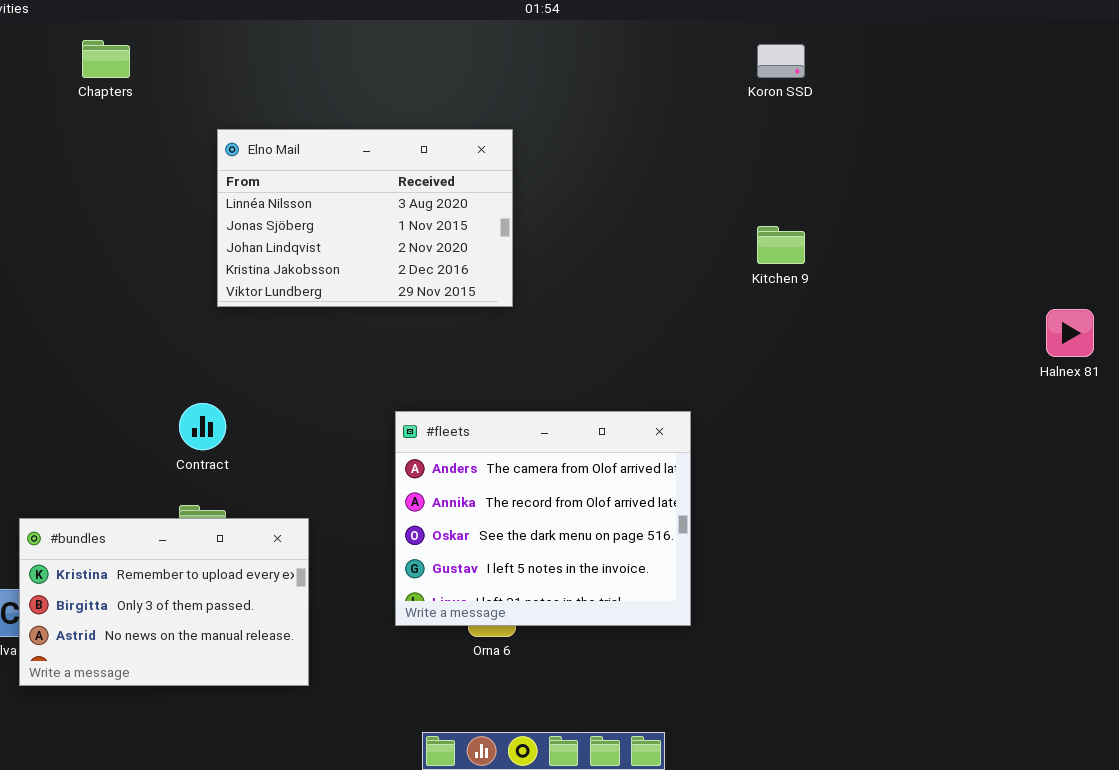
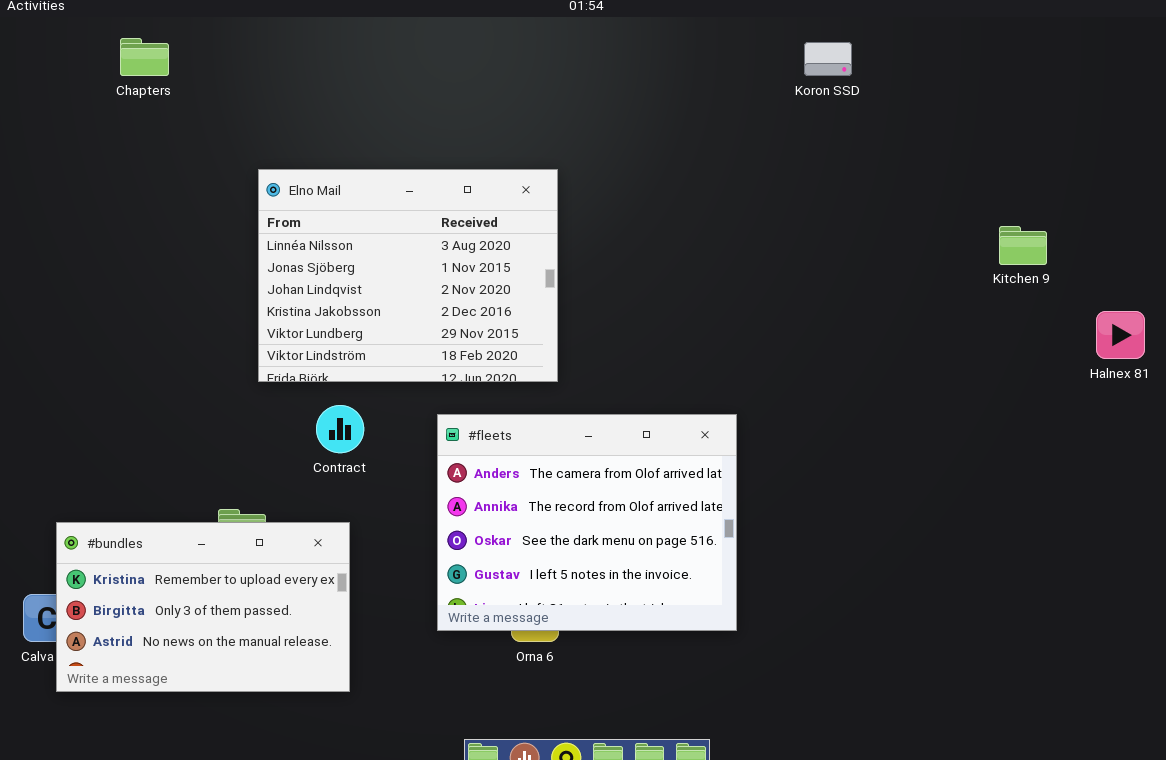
Elno Mail: [217,129,513,307] -> [258,169,558,382], moved, resized
Kitchen 9: [757,226,805,264] -> [999,226,1047,265], moved
Contract: [179,403,226,450] -> [316,405,364,453], moved

